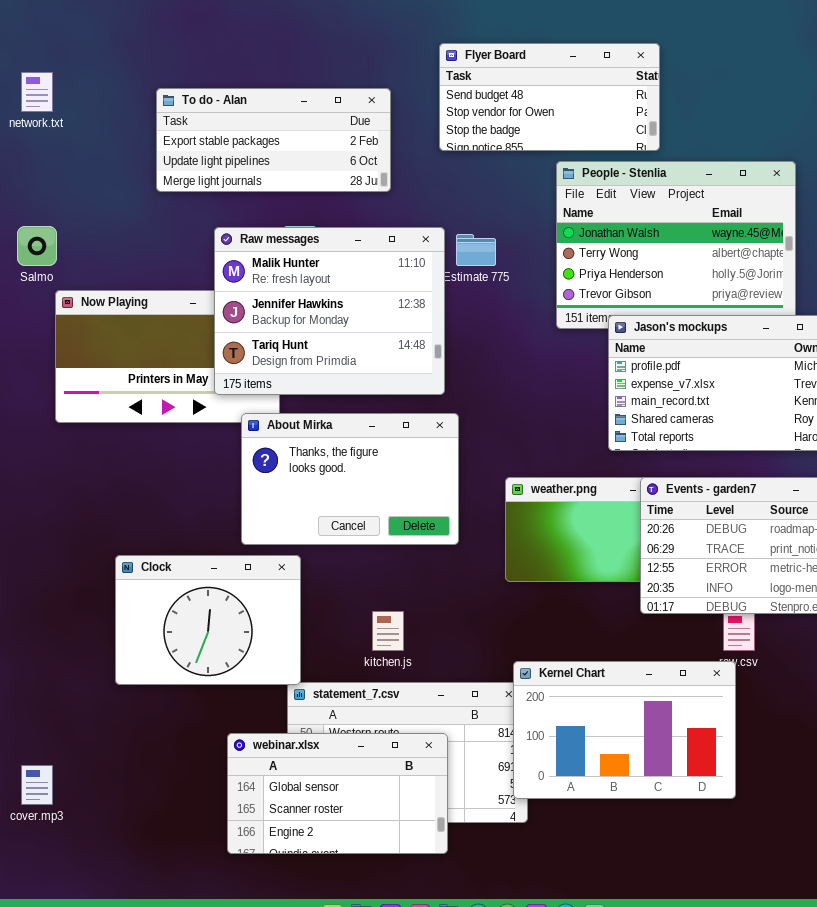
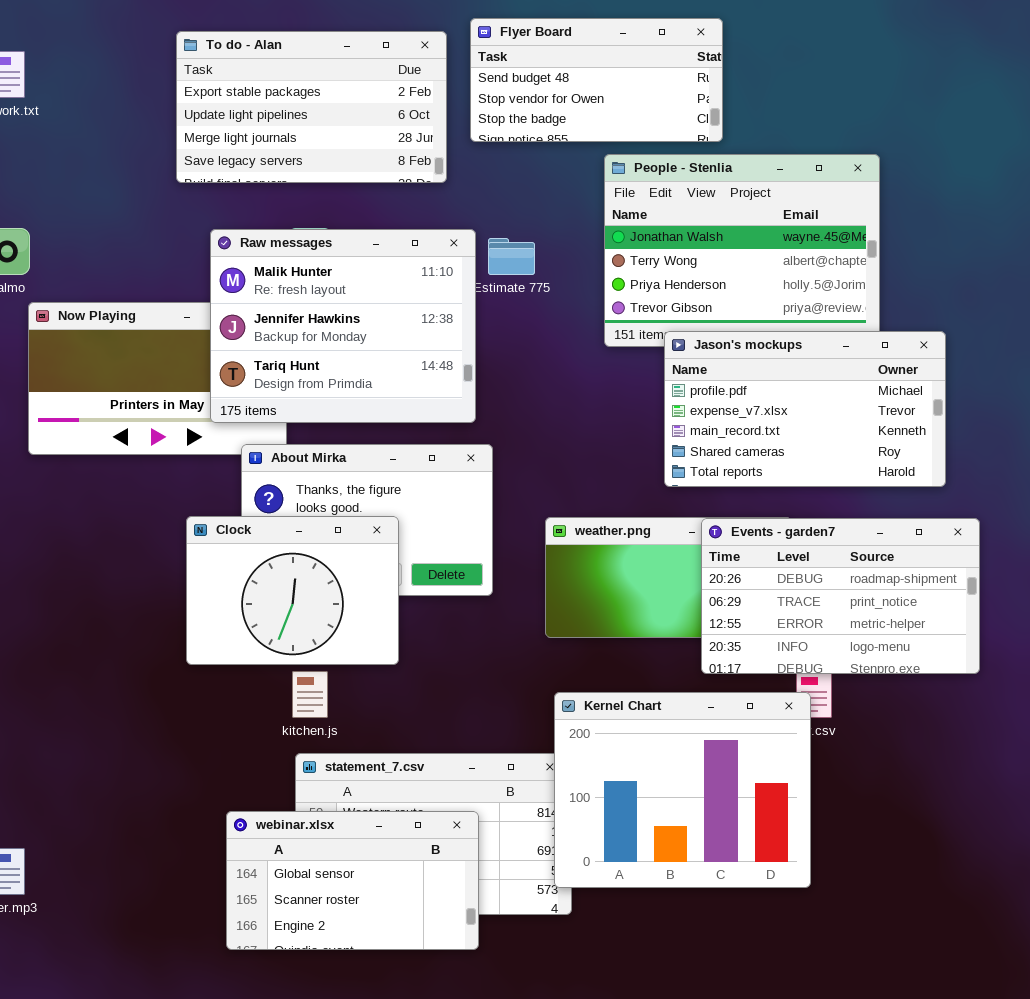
To do - Alan: [156,88,391,192] -> [176,31,447,183], moved, resized
Clock: [115,555,301,685] -> [186,516,399,665], moved
kitchen.js: [372,611,404,651] -> [292,671,328,718], moved
Kernel Chart: [513,661,736,799] -> [554,692,811,888], resized

